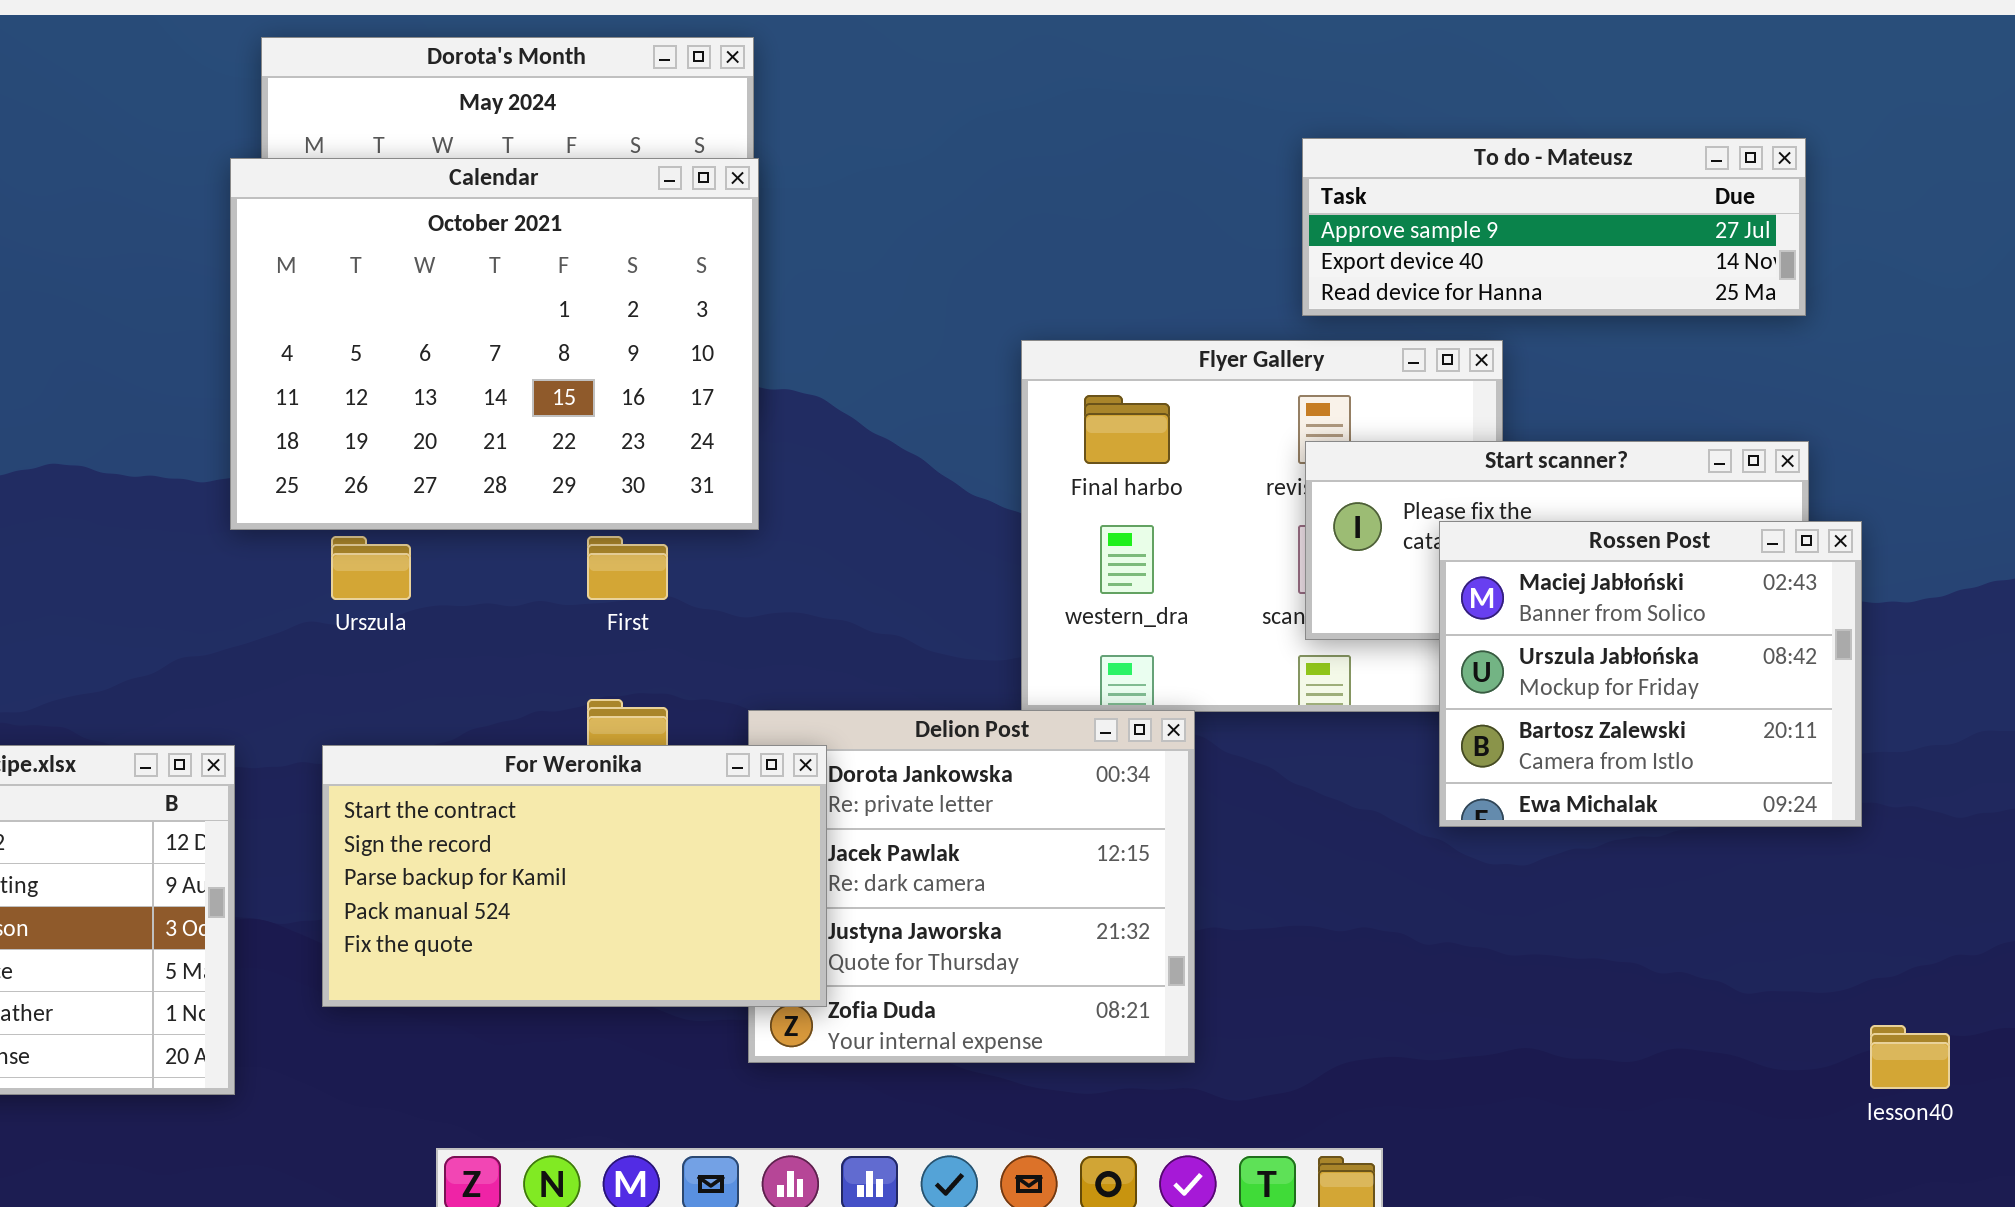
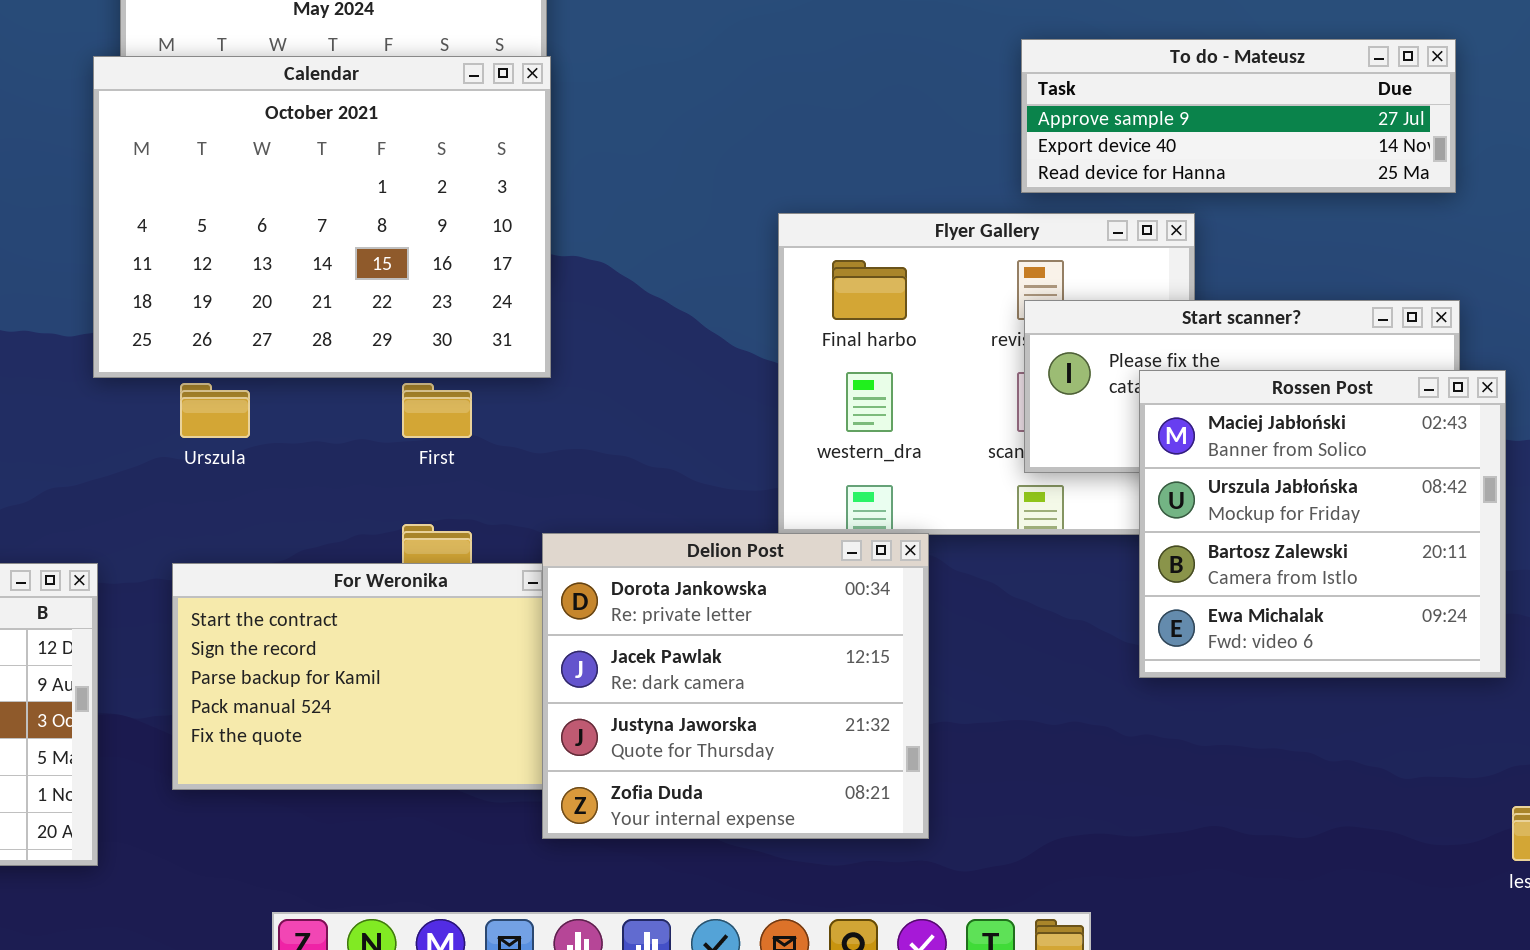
Rossen Post: [1439,521,1862,827] -> [1139,370,1506,678], resized
Delion Post: [748,710,1195,1063] -> [542,533,929,839], raised

